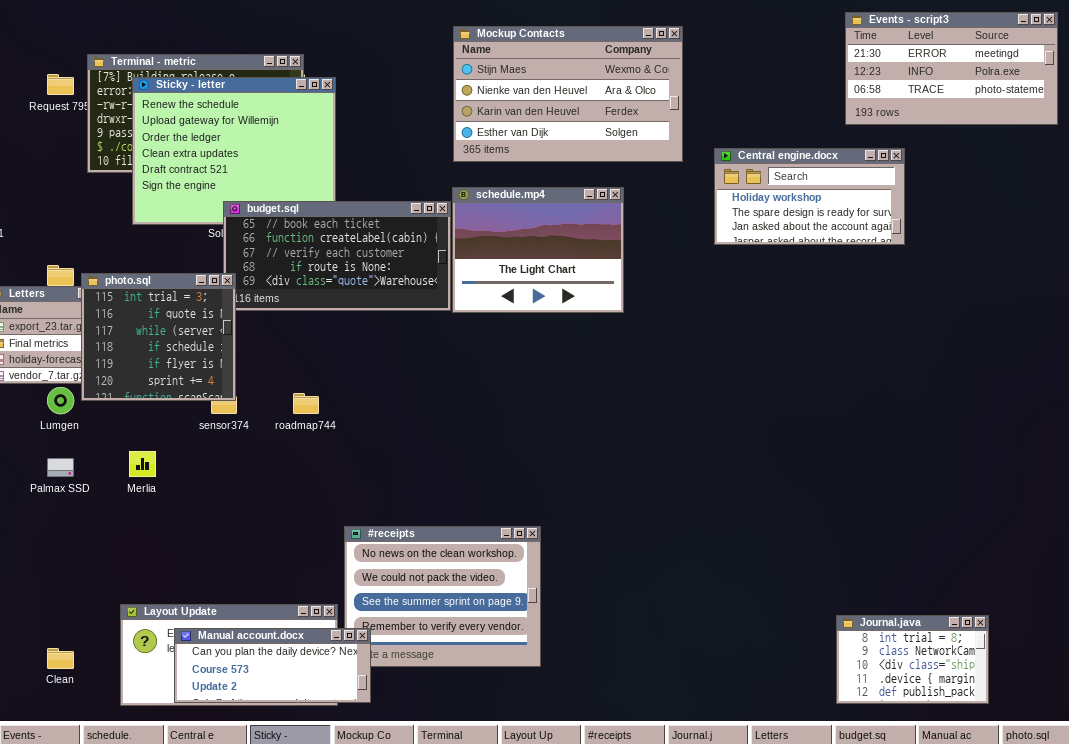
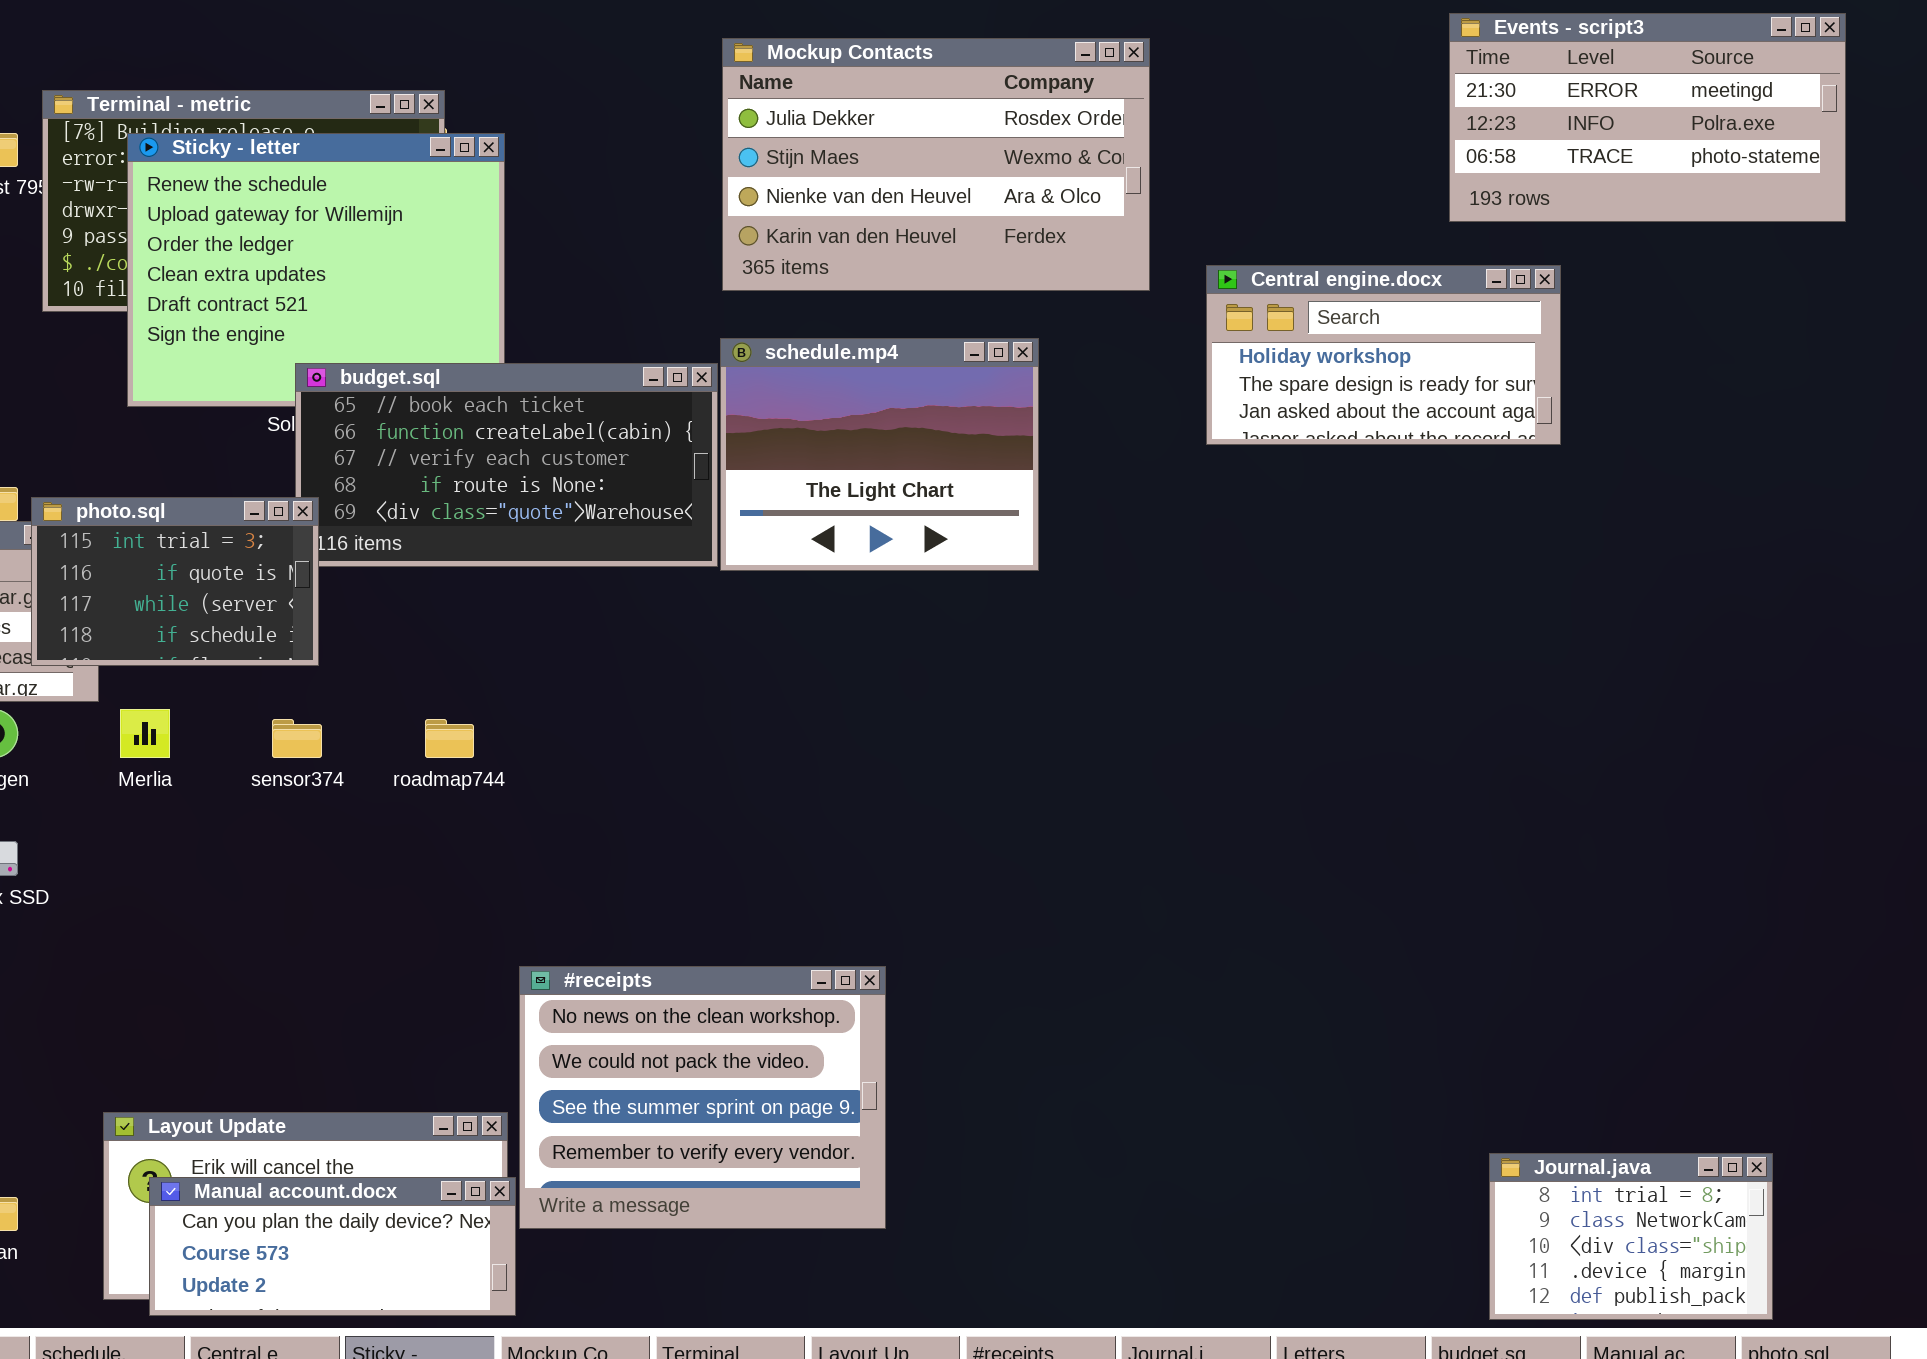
Mockup Contacts: [453,26,683,162] -> [722,38,1150,291], scrolled up 1 row
photo.sql: [81,273,236,401] -> [31,497,319,666], resized
Merlia: [129,451,156,477] -> [120,709,170,758], moved
Journal.java: [836,615,989,704] -> [1489,1153,1773,1320], moved
Manual account.docx: [174,628,371,703] -> [149,1177,516,1316], moved

